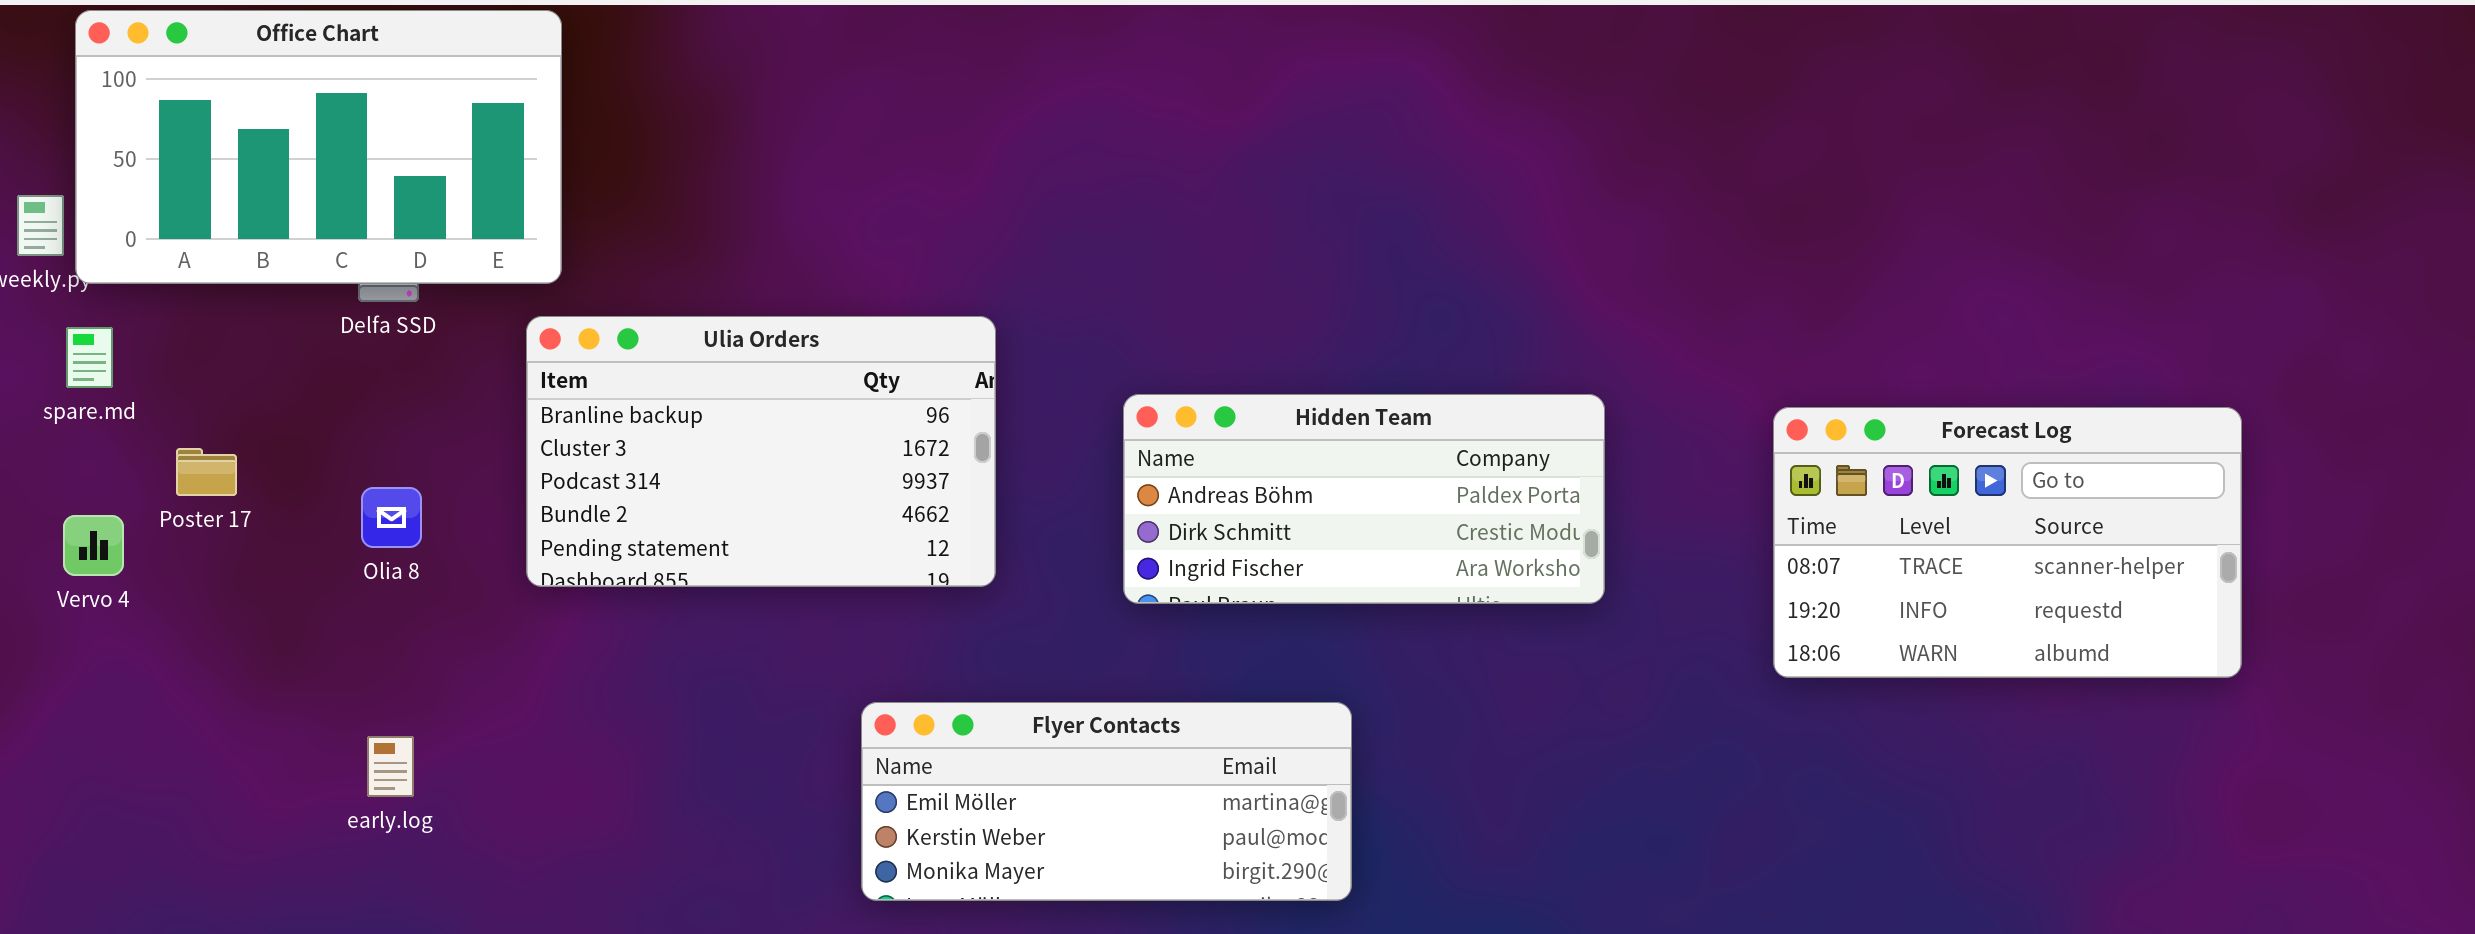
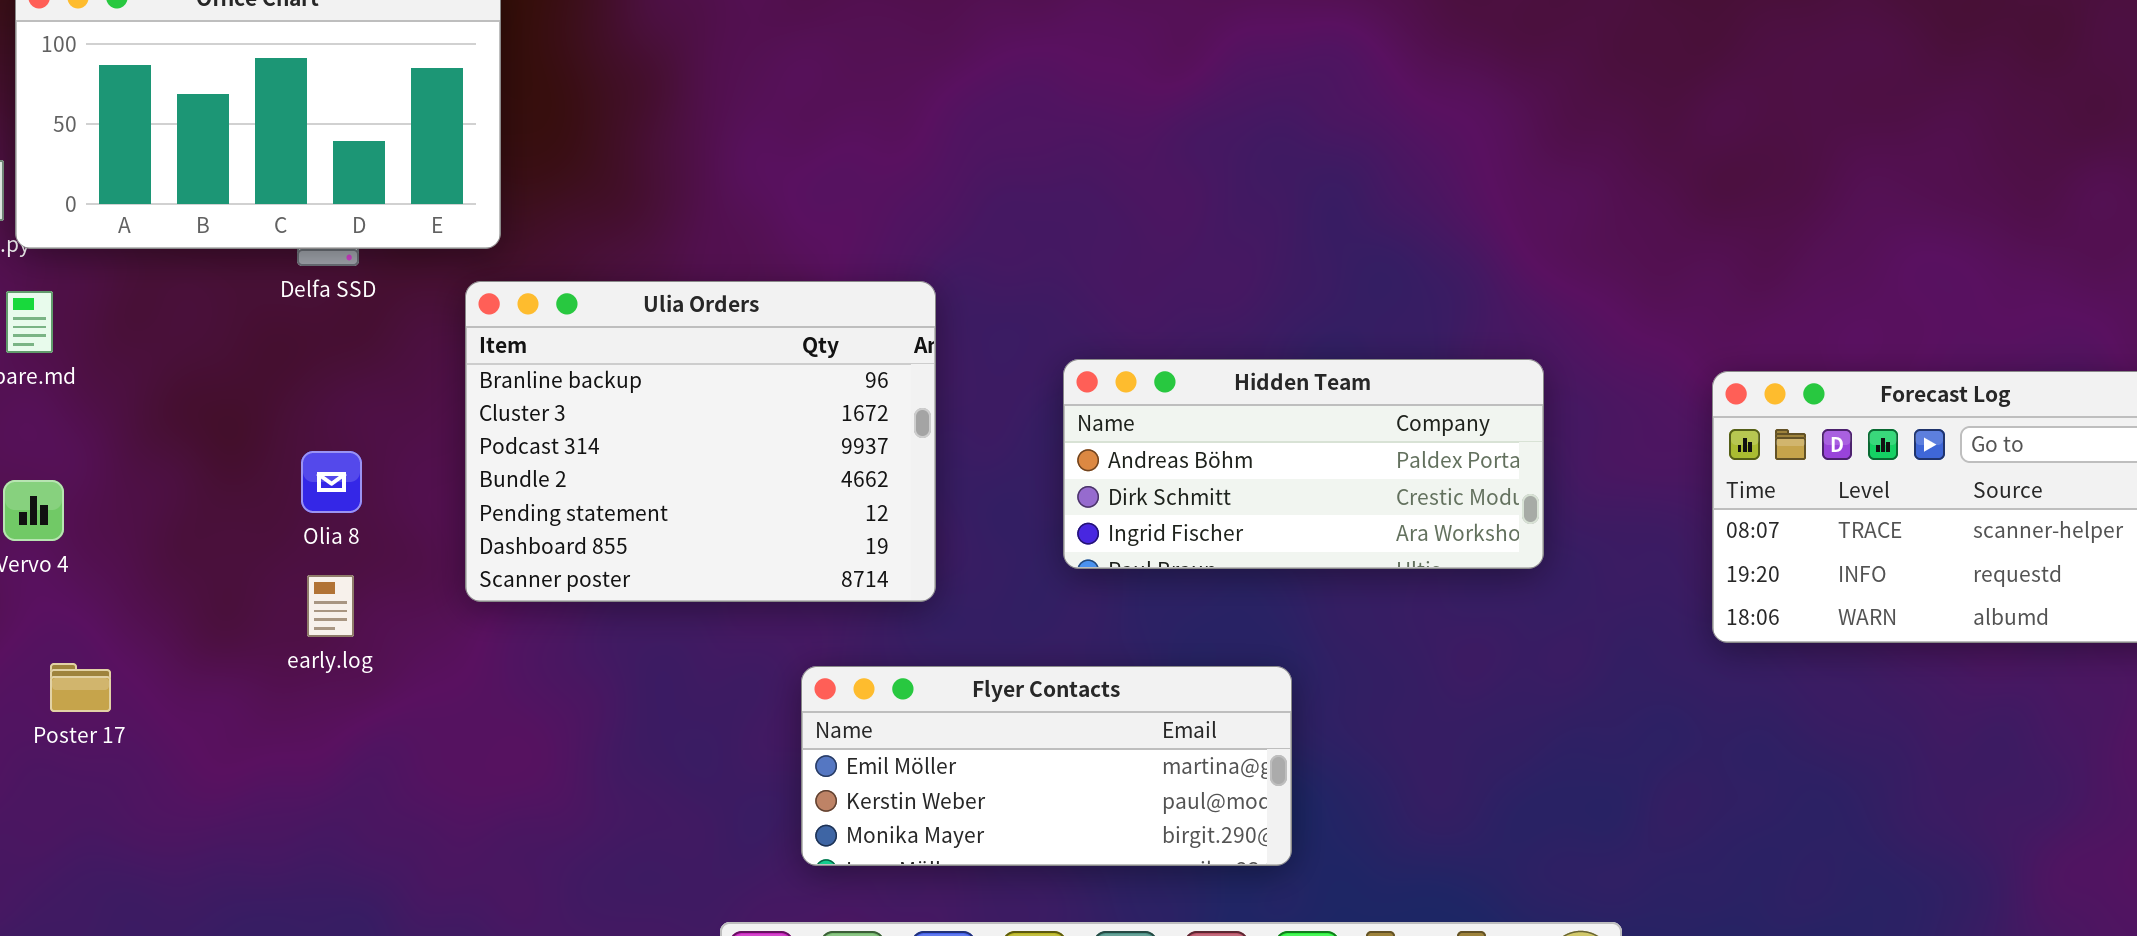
Ulia Orders: [526,316,996,587] -> [465,281,936,602], resized
Poster 17: [176,448,237,496] -> [50,663,111,712], moved
early.log: [367,736,414,797] -> [307,575,354,637], moved

